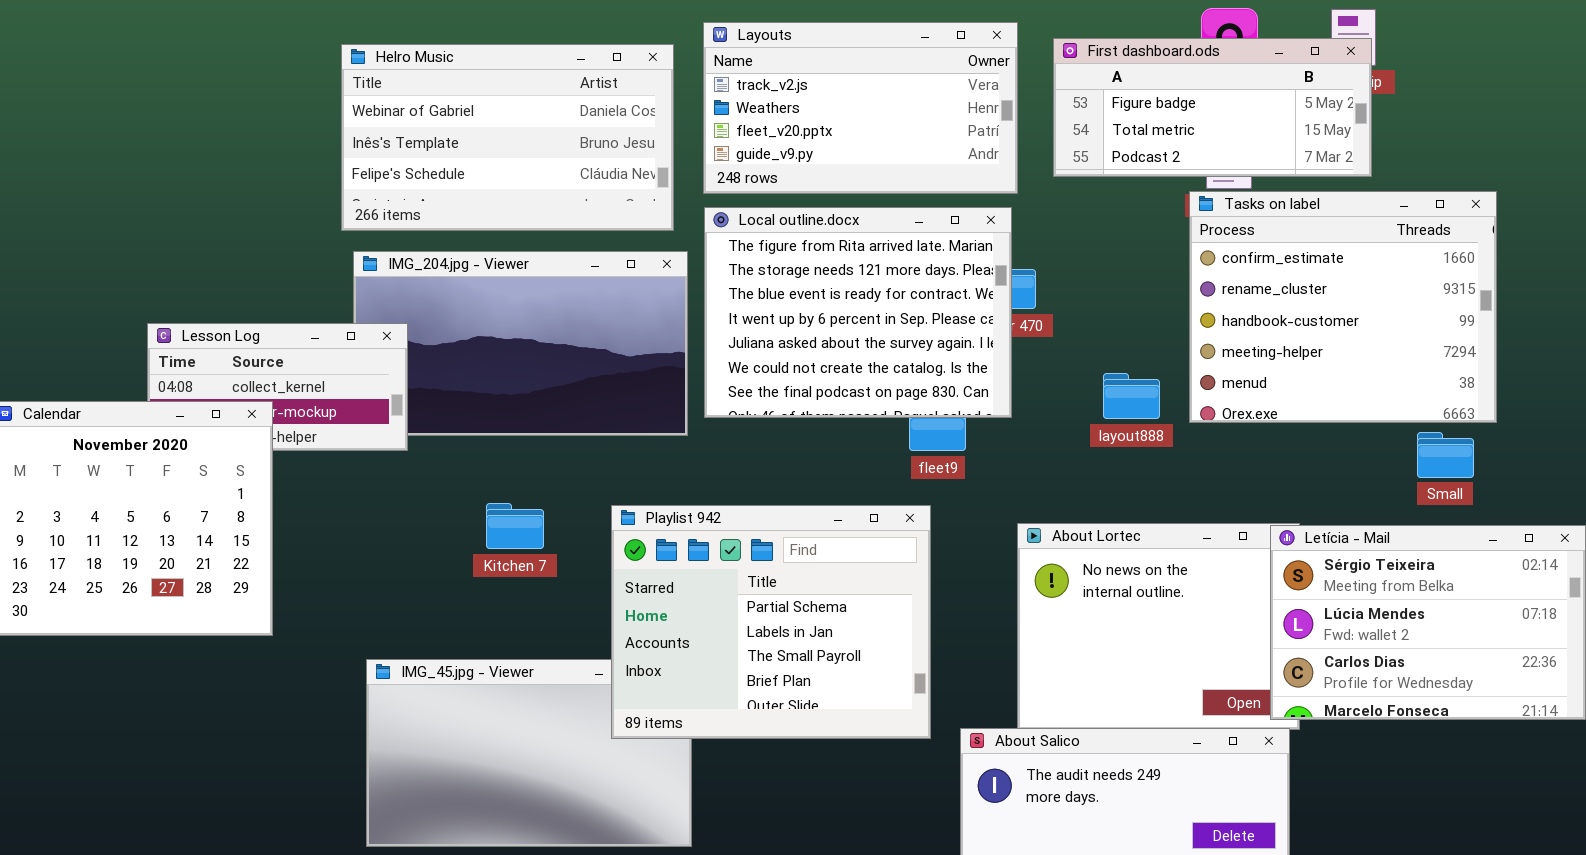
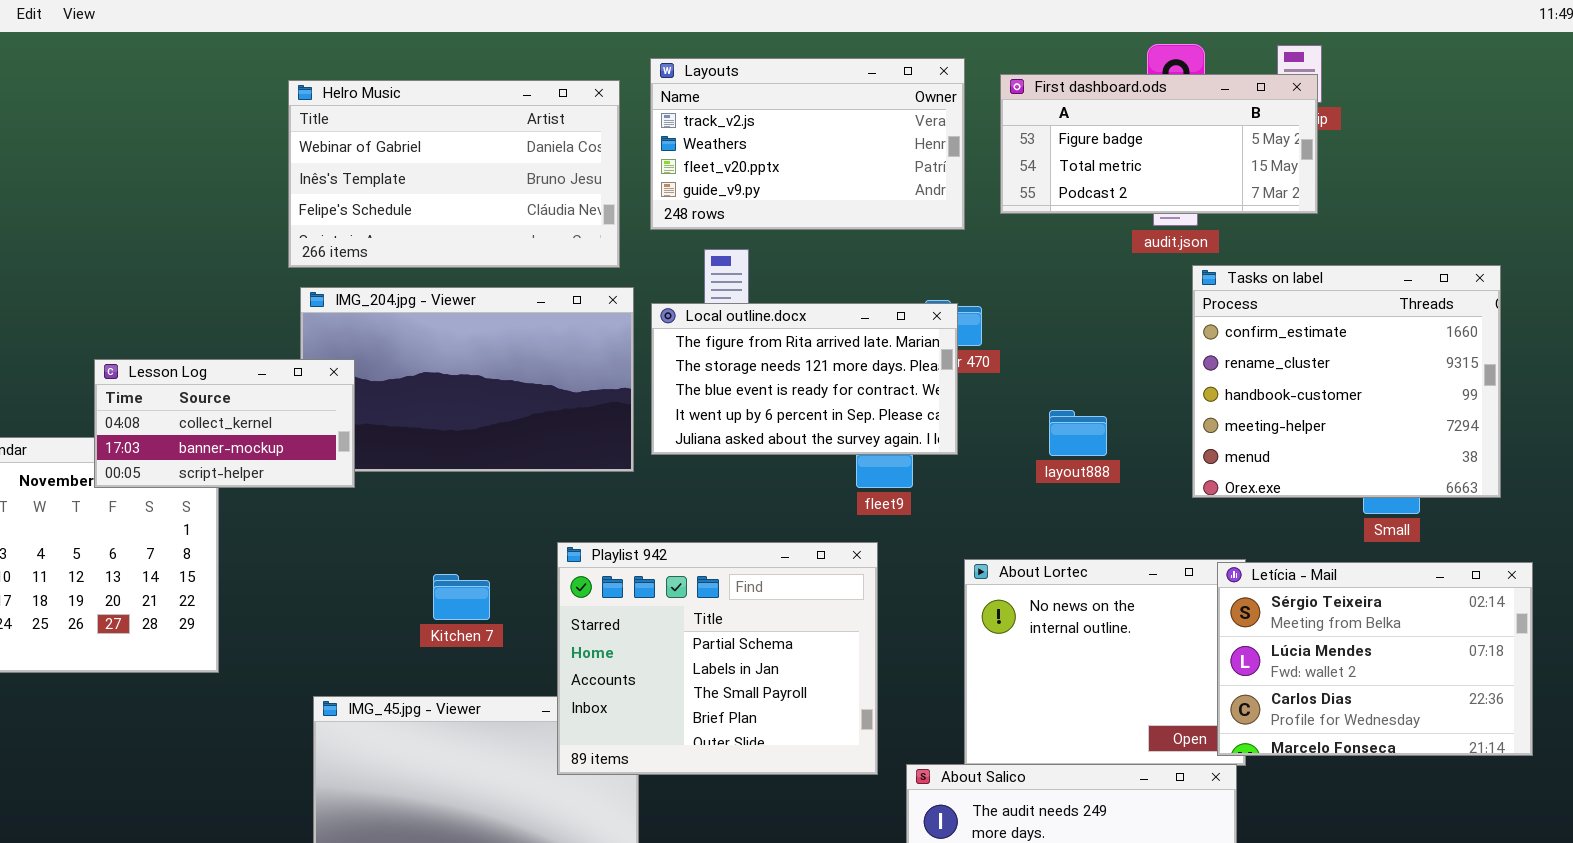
Tasks on label: [1189,191,1497,423] -> [1192,265,1501,498], moved
Local outline.docx: [704,207,1012,418] -> [651,303,958,455], resized
Lesson Log: [147,323,408,451] -> [94,359,355,488], raised
Kitchen 7: [486,503,544,549] -> [433,574,490,620], moved

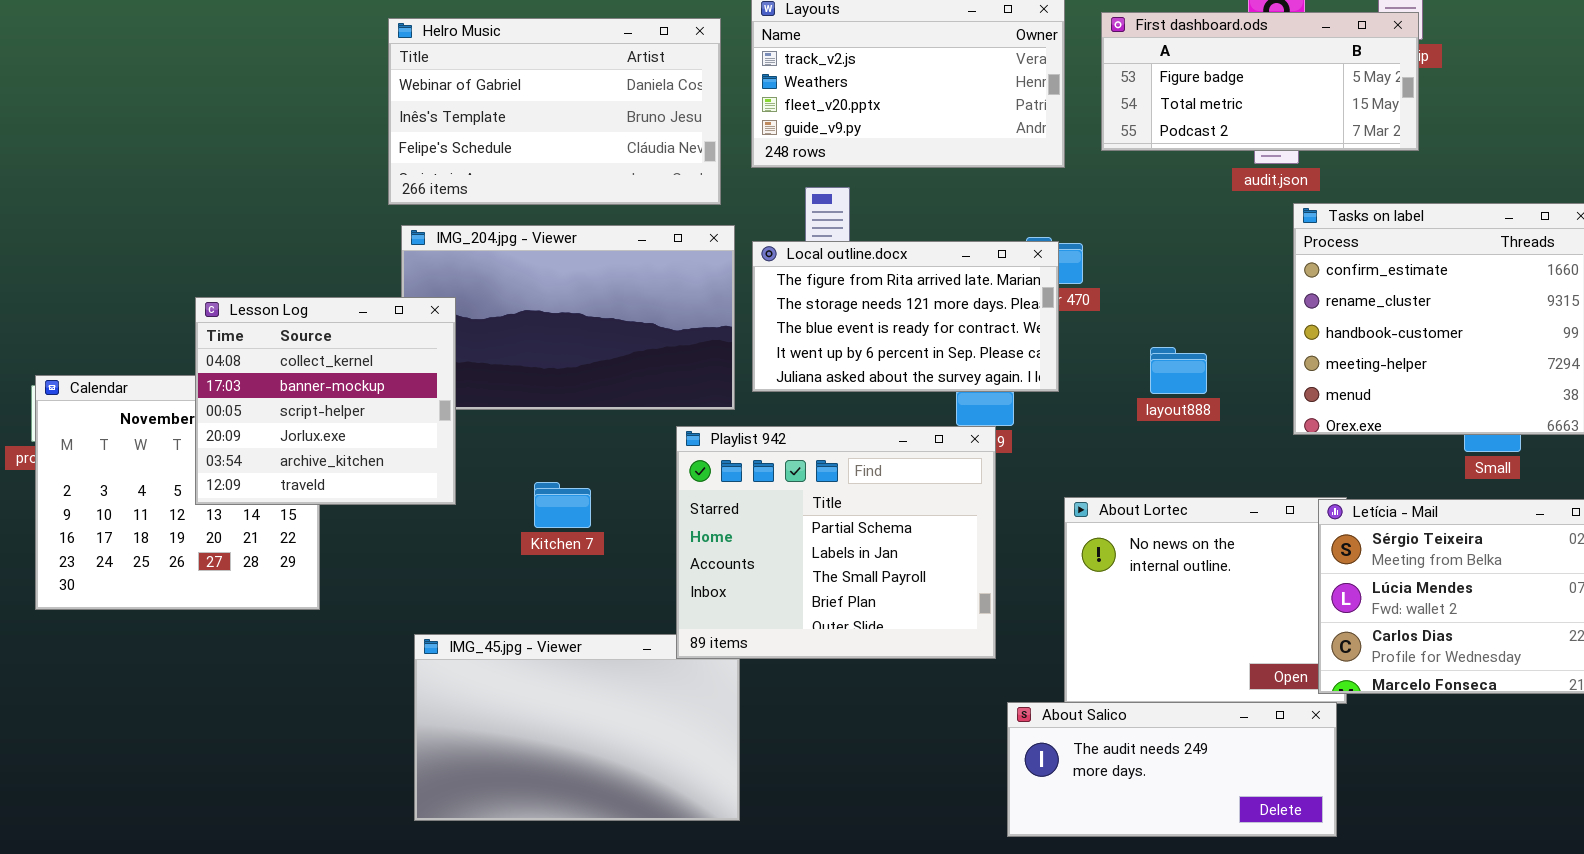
Lesson Log: [94,359,355,488] -> [195,297,456,505], resized
Playlist 942: [557,542,878,775] -> [676,426,996,659], moved
Kitchen 7: [433,574,490,620] -> [534,482,591,528], moved

